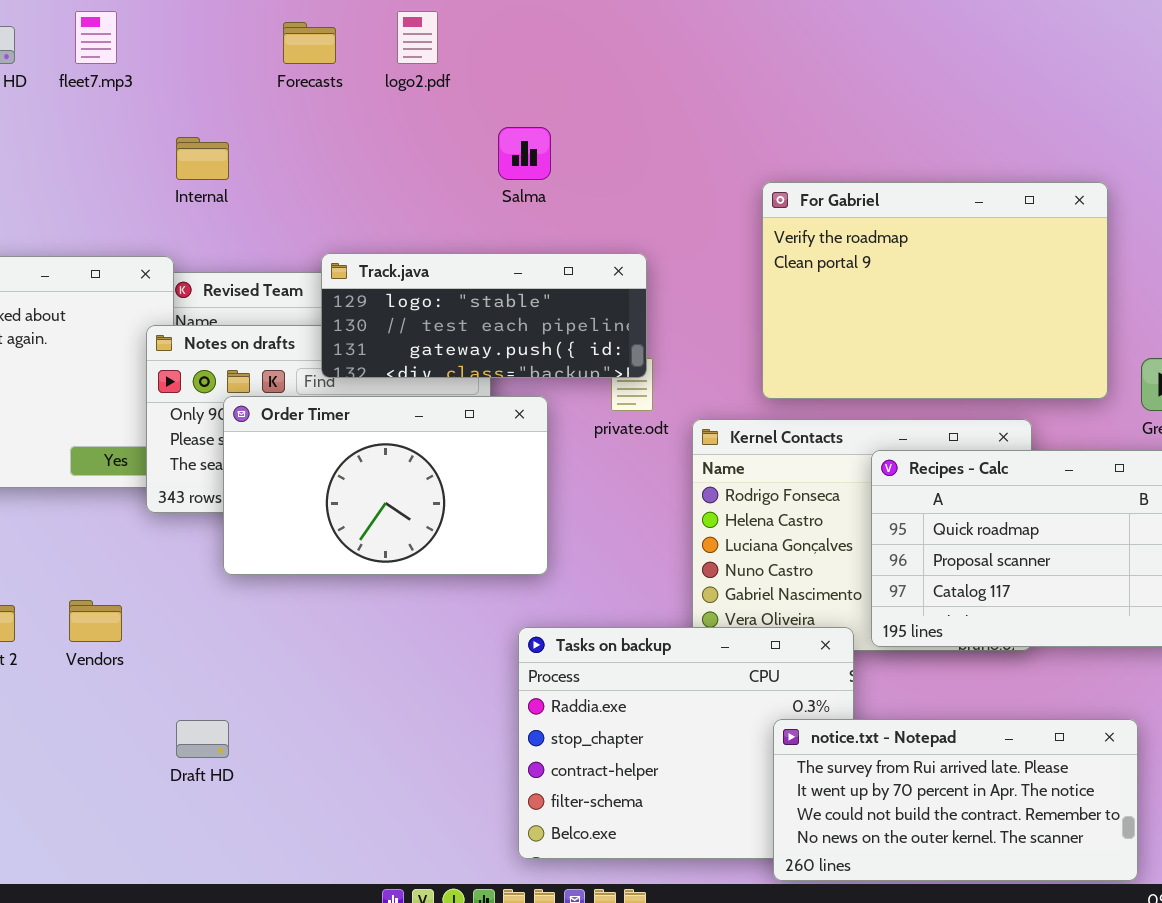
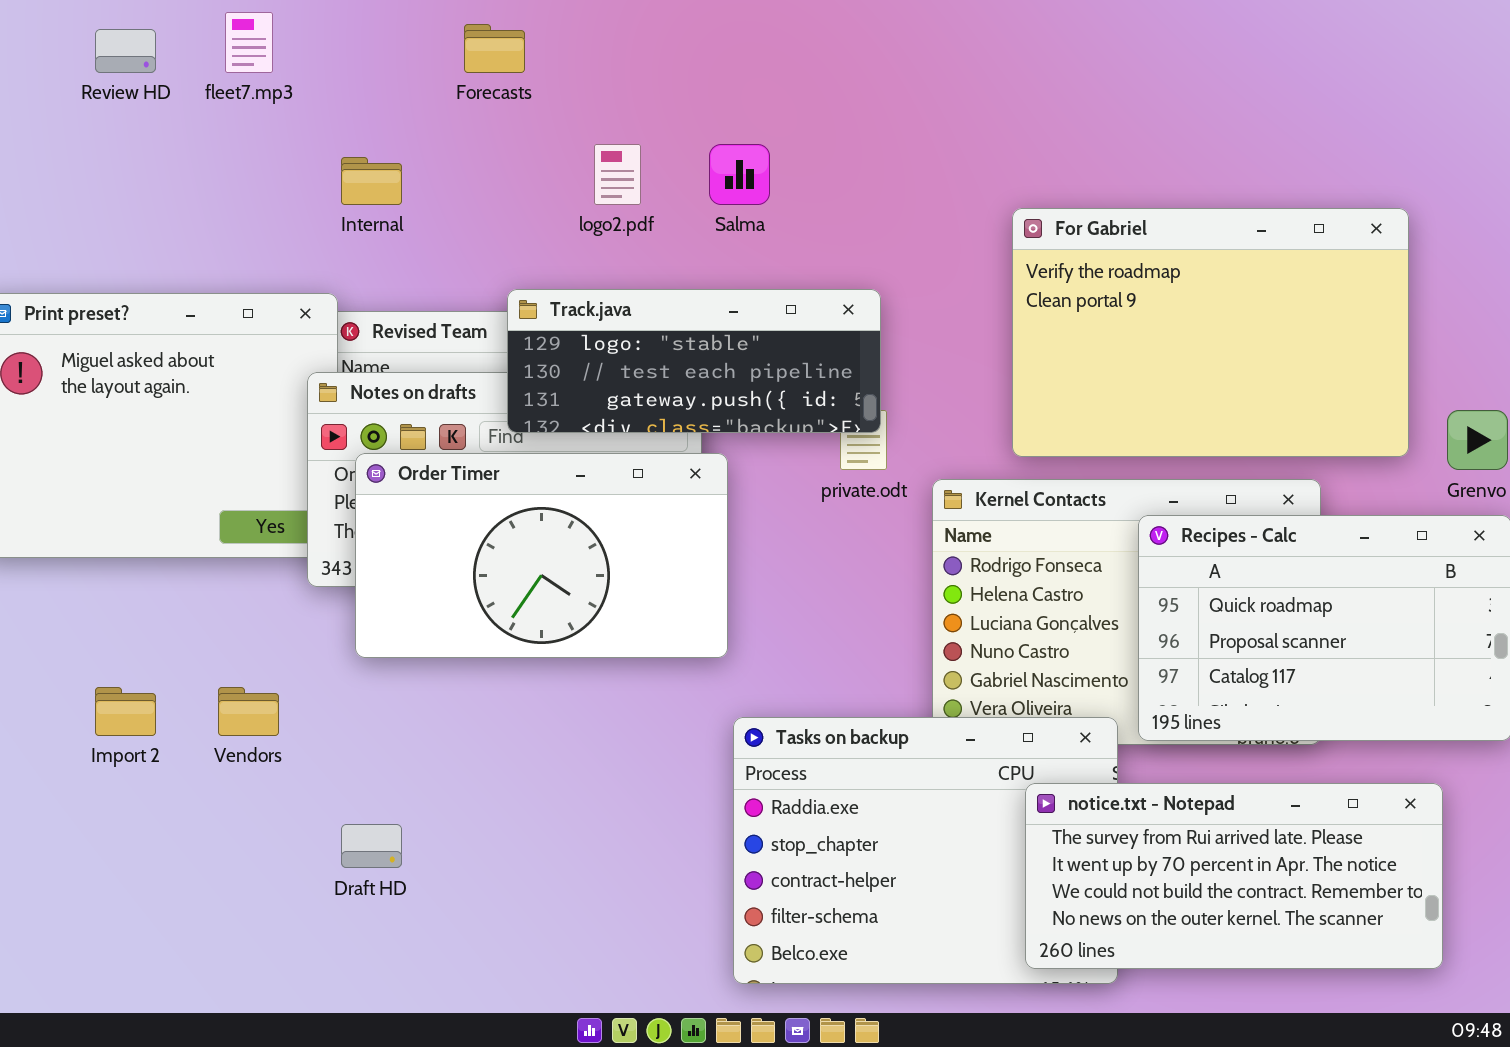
logo2.pdf: [397,11,438,64] -> [594,144,641,205], moved
Order Timer: [223,396,548,575] -> [355,453,728,658], moved
notice.txt - Notepad: [773,719,1138,881] -> [1025,783,1443,969], moved

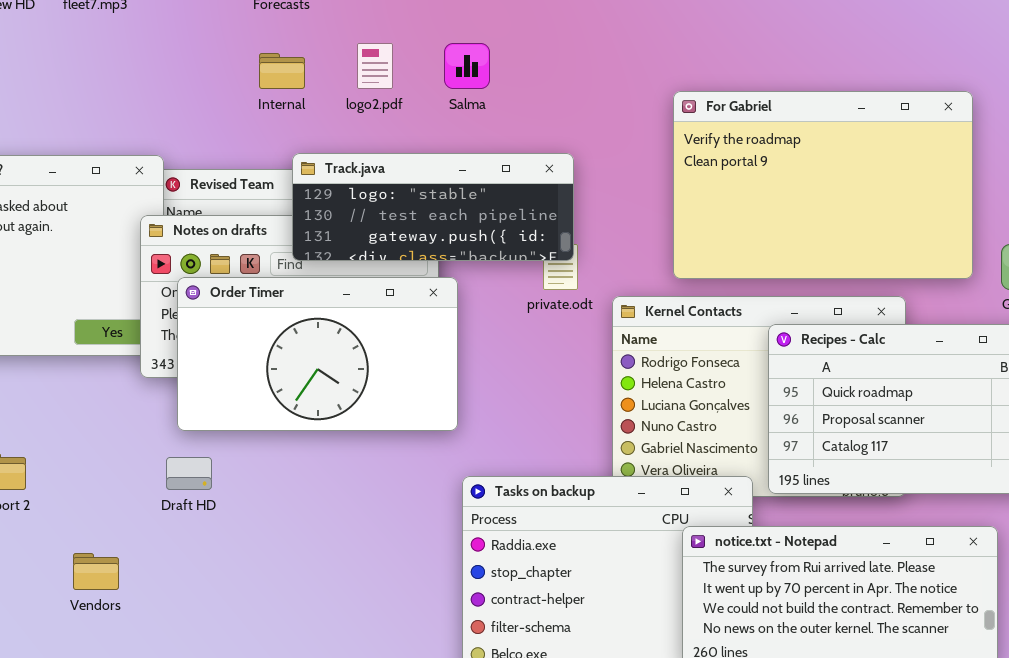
Internal: [341,157,402,205] -> [259,53,305,89], moved
Vendors: [218,687,279,736] -> [73,553,119,590], moved
Draft HD: [341,824,402,868] -> [166,457,212,490], moved

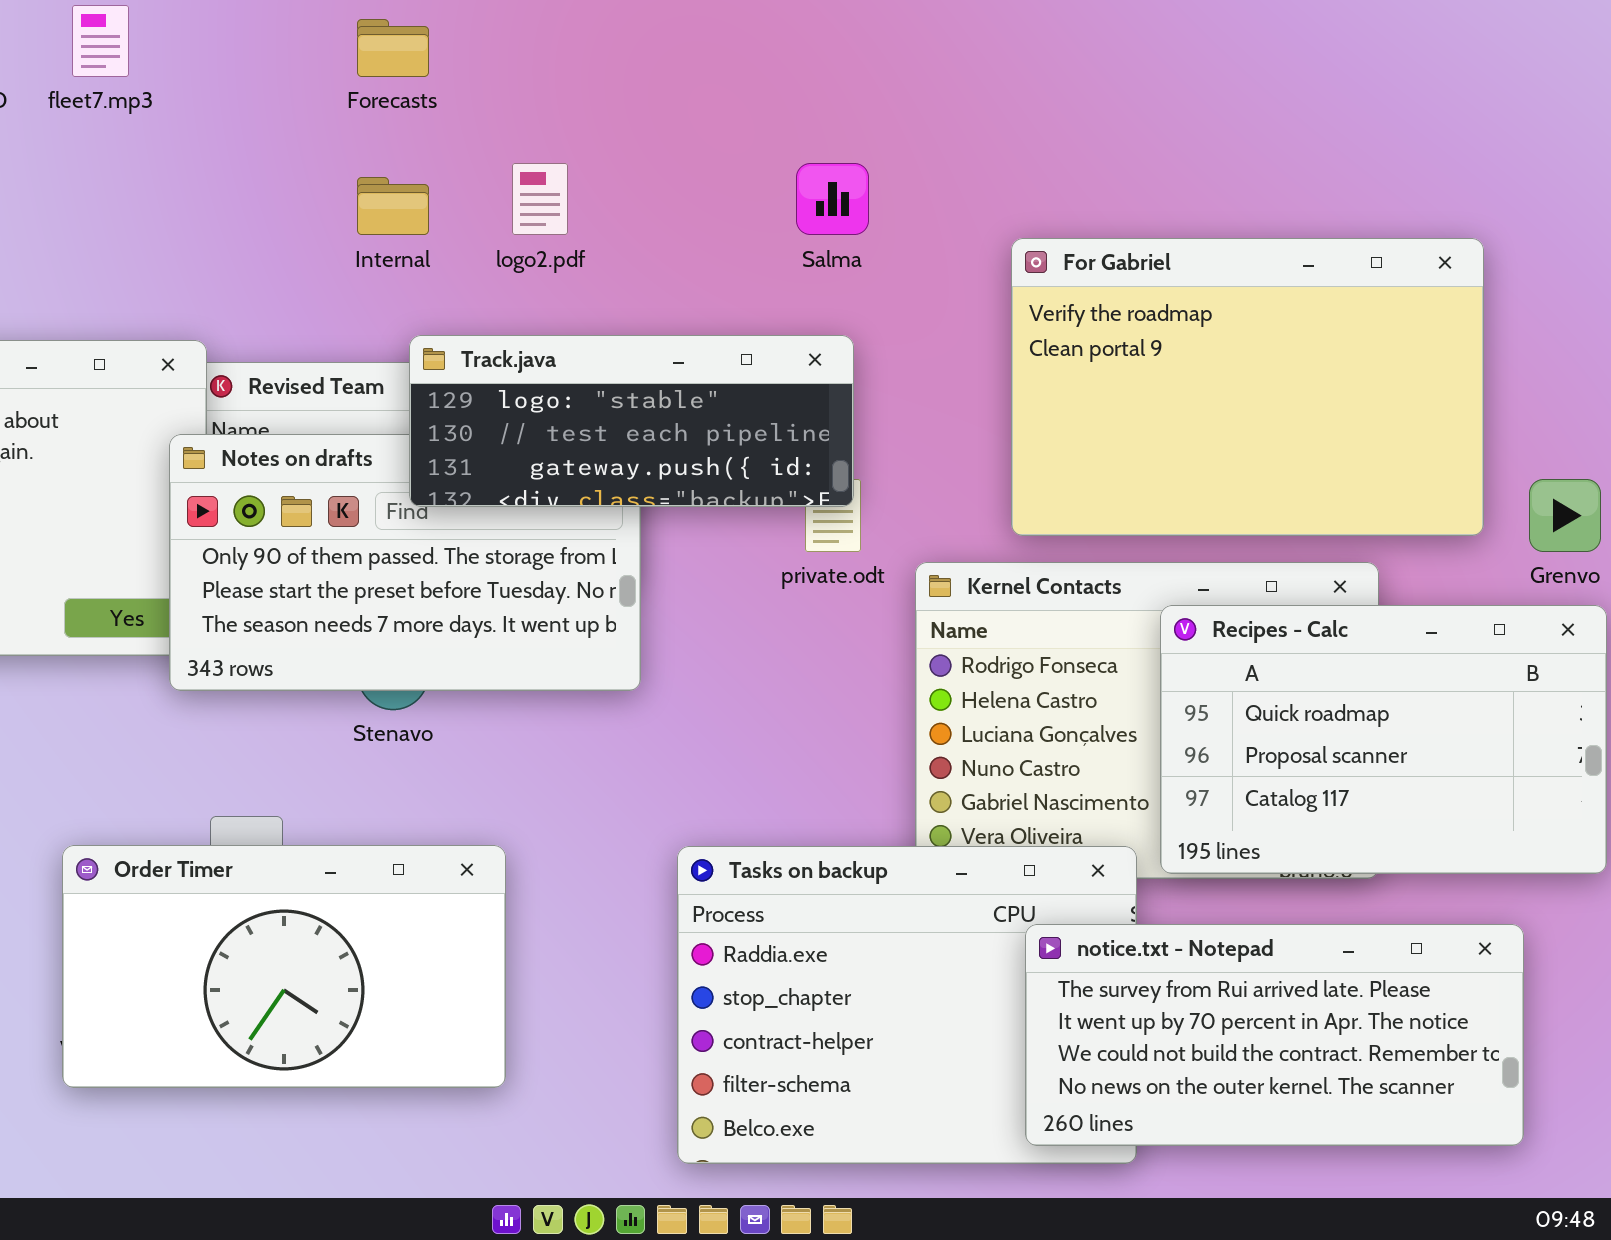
Salma: [444,43,490,89] -> [796,163,869,235], moved
Order Timer: [177,277,458,431] -> [62,845,506,1088], moved

